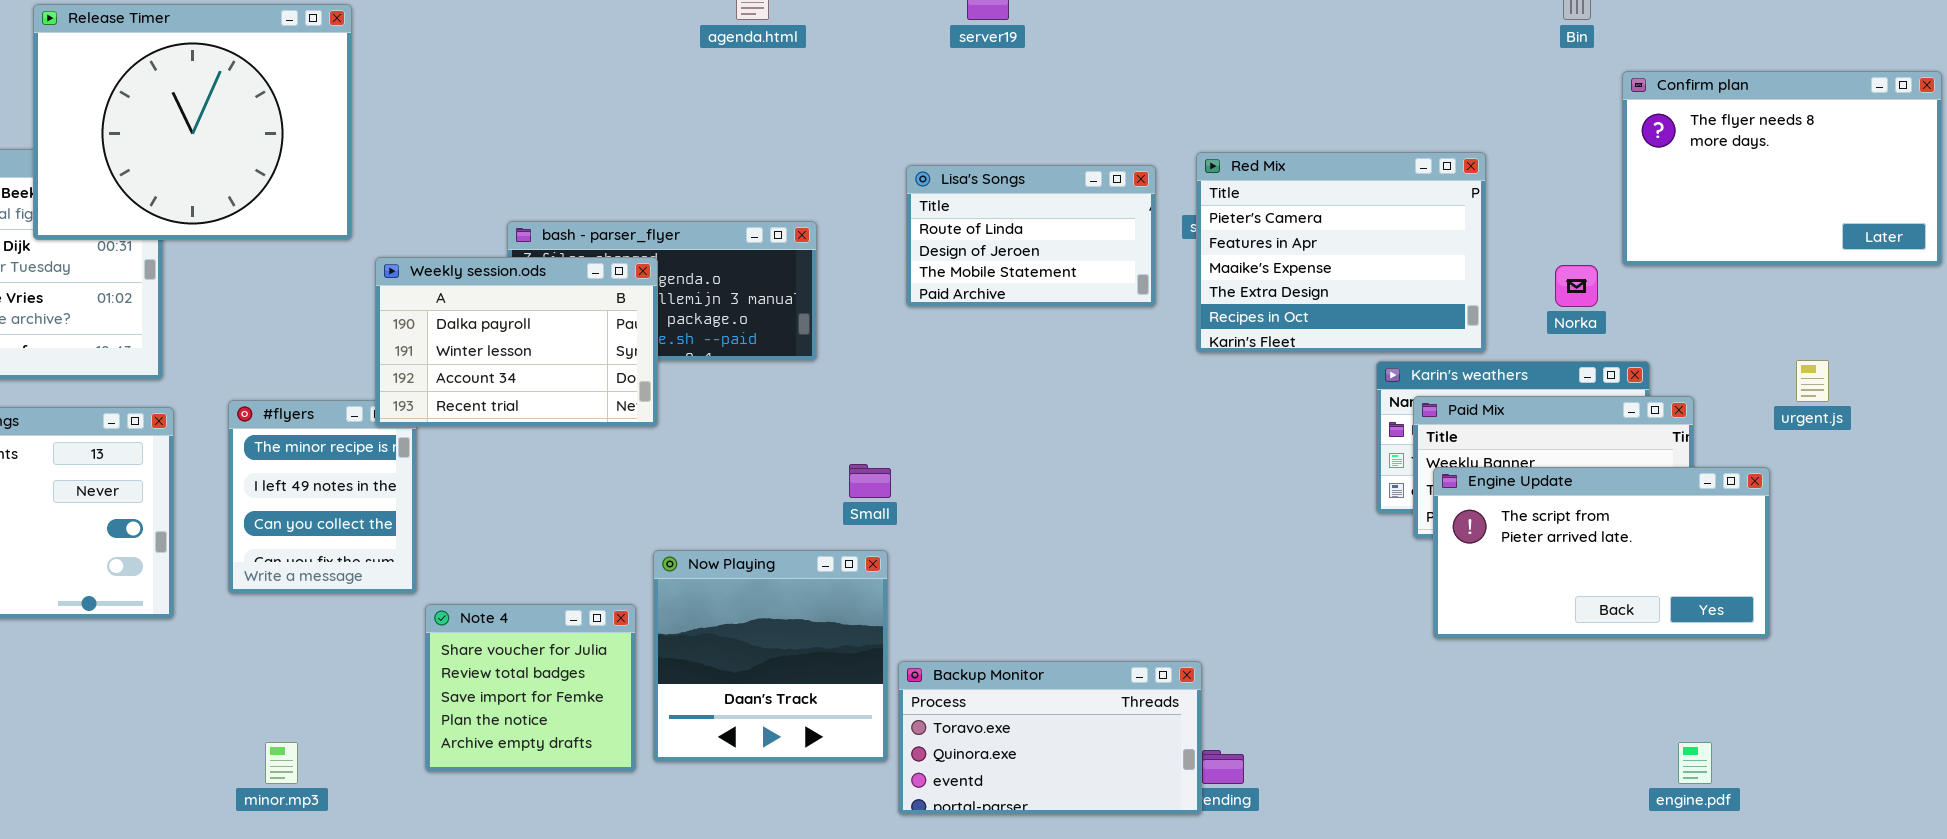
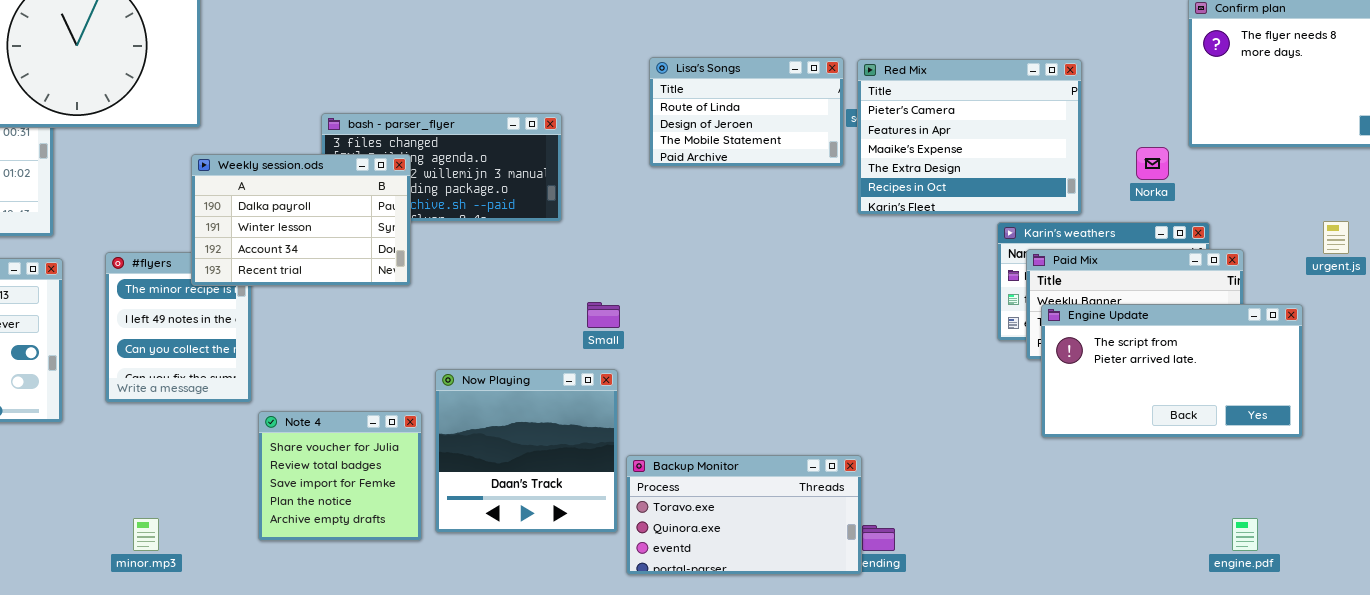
Lisa's Songs: [906,165,1156,307] -> [649,57,844,167], moved
Weekly session.ods: [375,257,658,427] -> [191,154,411,286], moved

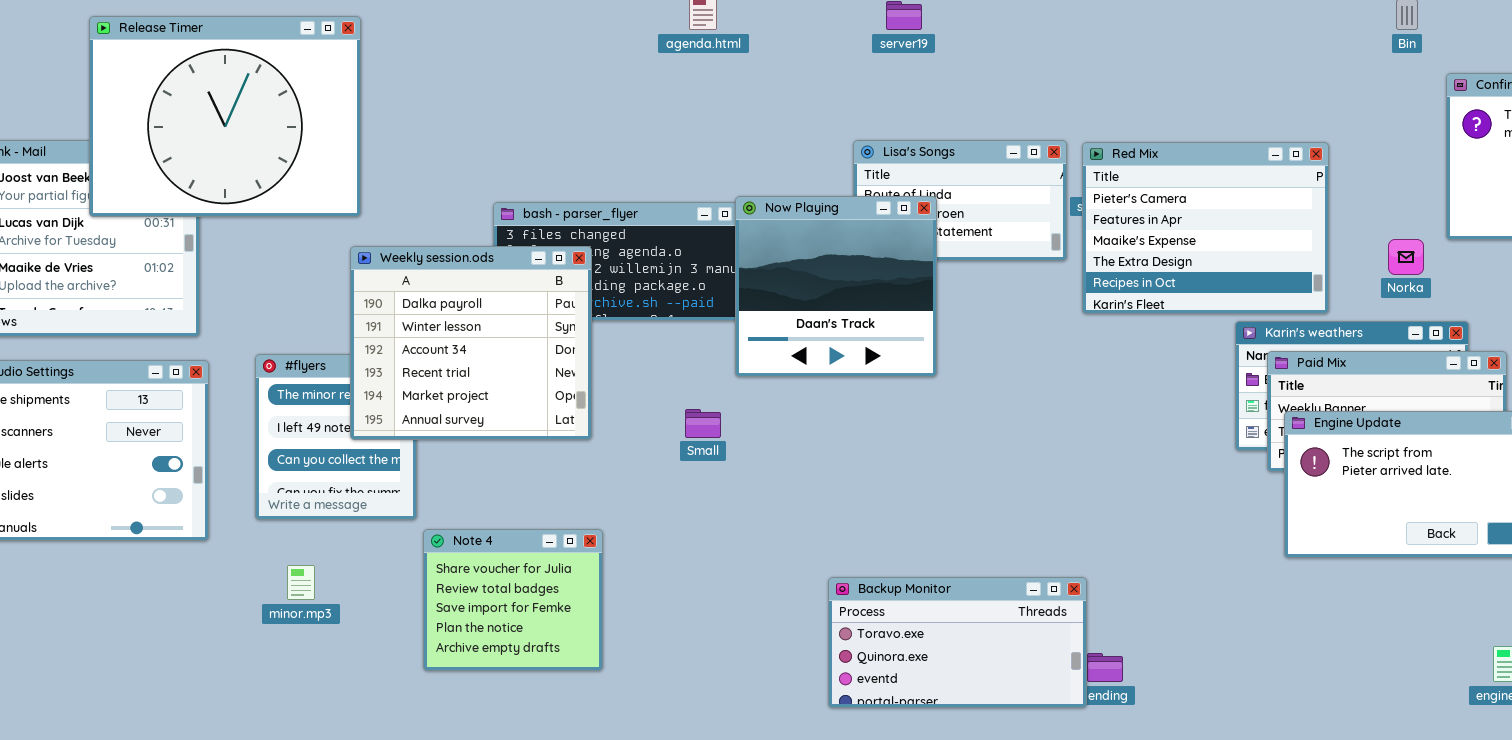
Weekly session.ods: [191,154,411,286] -> [350,246,592,440], resized
Small: [587,302,620,328] -> [685,409,721,438], moved
Now Playing: [435,369,618,533] -> [735,196,937,377], moved
minor.mp3: [133,518,159,551] -> [287,565,315,600], moved

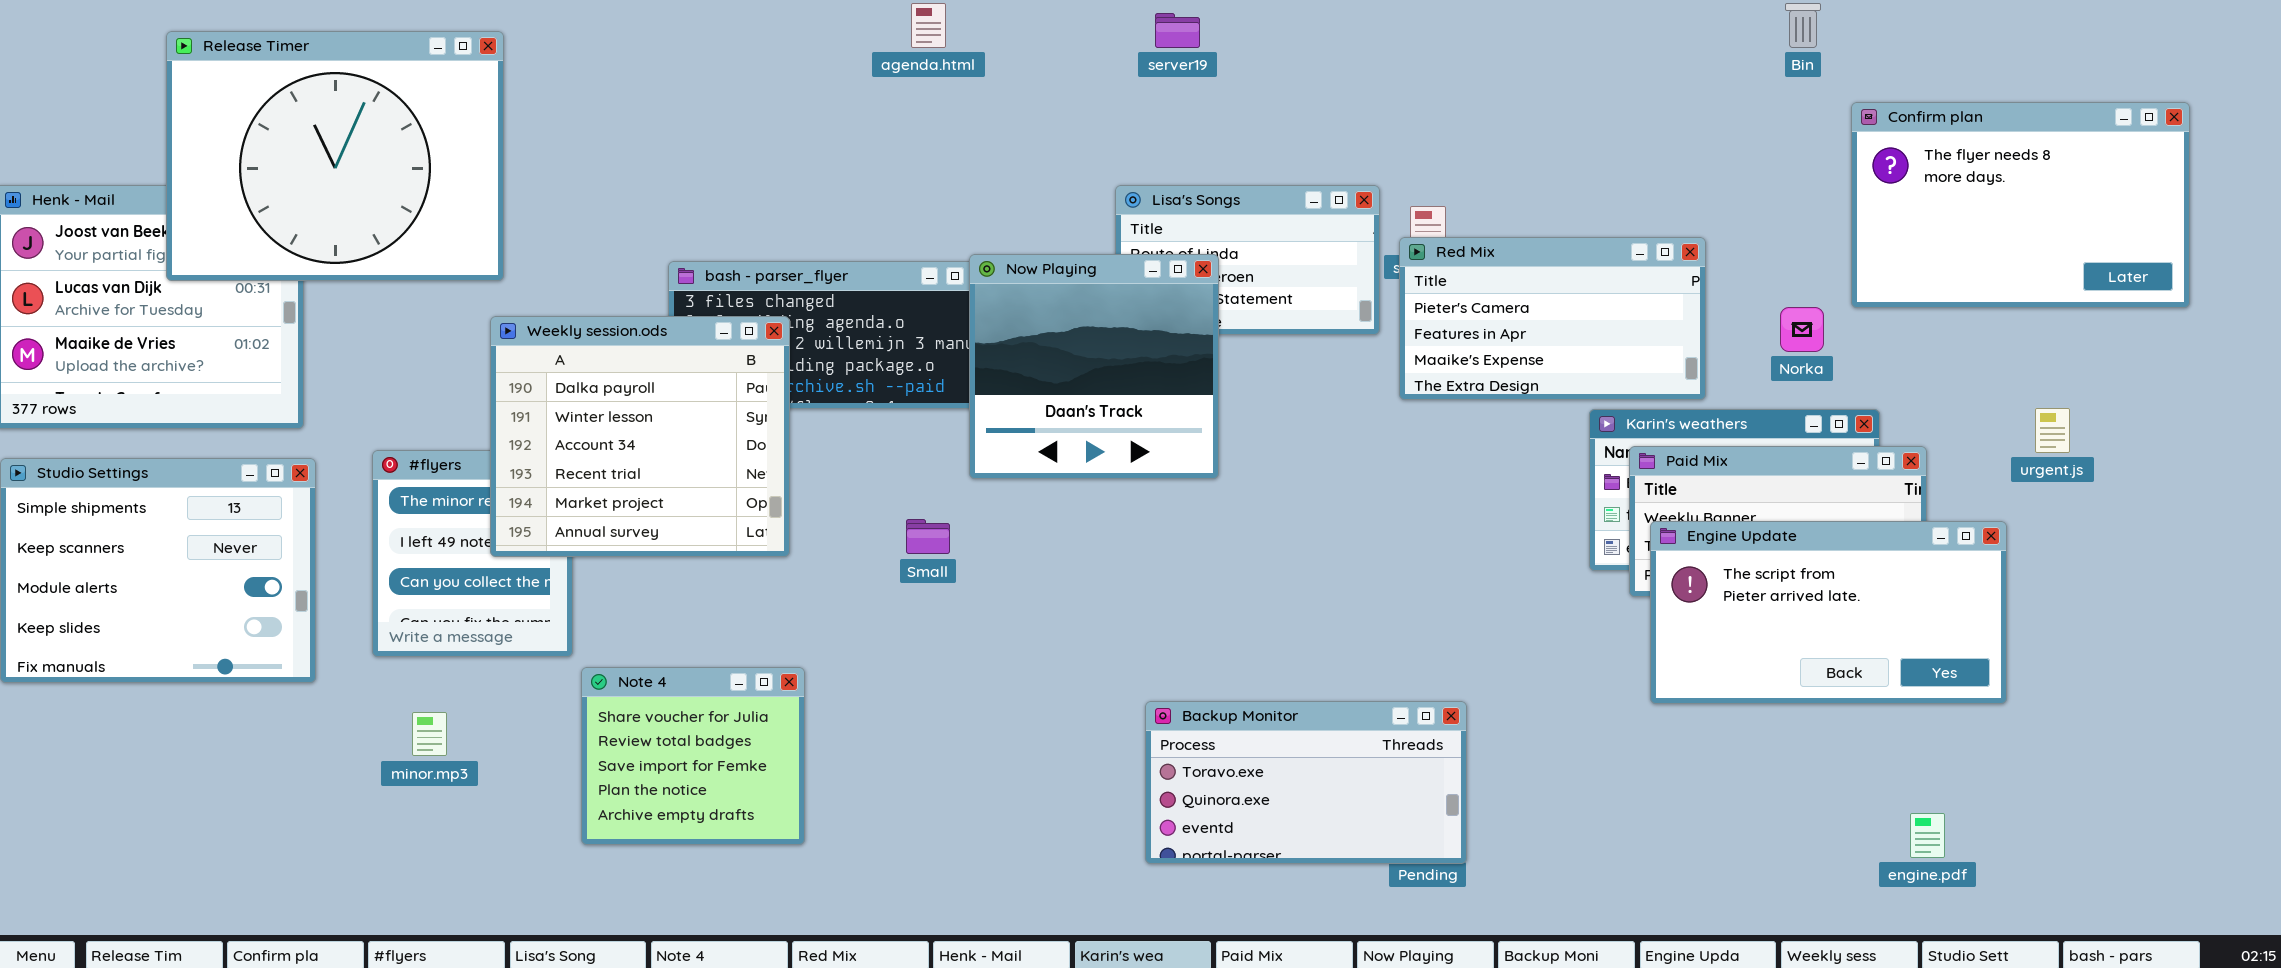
Red Mix: [1082,142,1329,314] -> [1399,237,1706,400], resized
Backup Monitor: [828,577,1087,708] -> [1145,701,1467,864], moved

